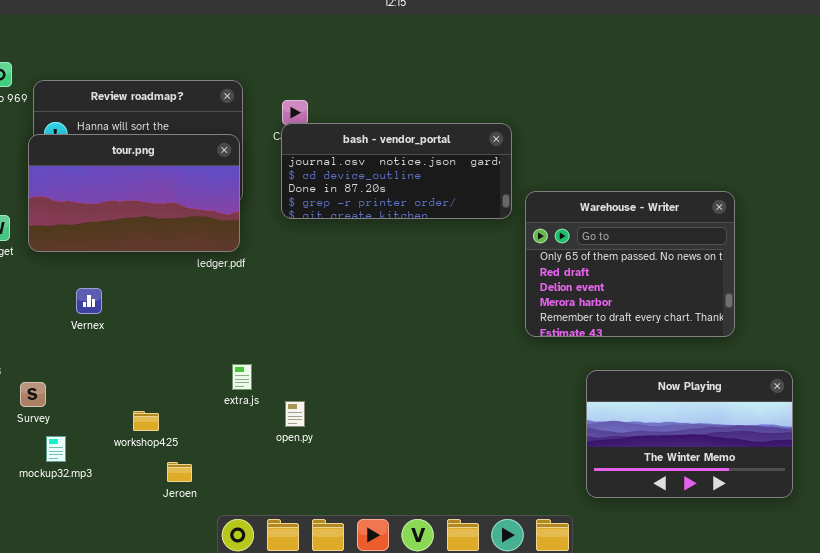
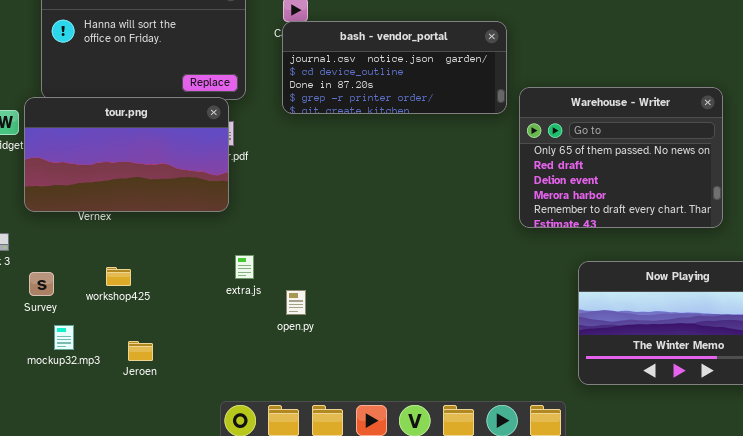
tour.png: [28,134,240,252] -> [24,97,229,212], moved
workshop425: [133,411,159,431] -> [106,267,131,286], moved
Jeroen: [167,462,192,482] -> [128,341,153,361], moved

